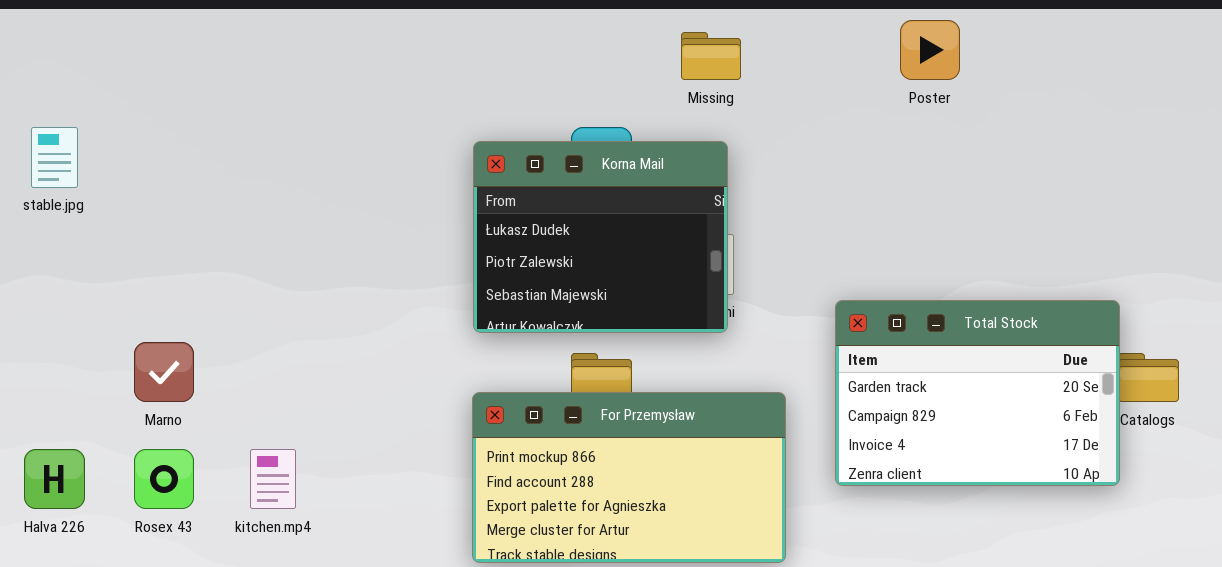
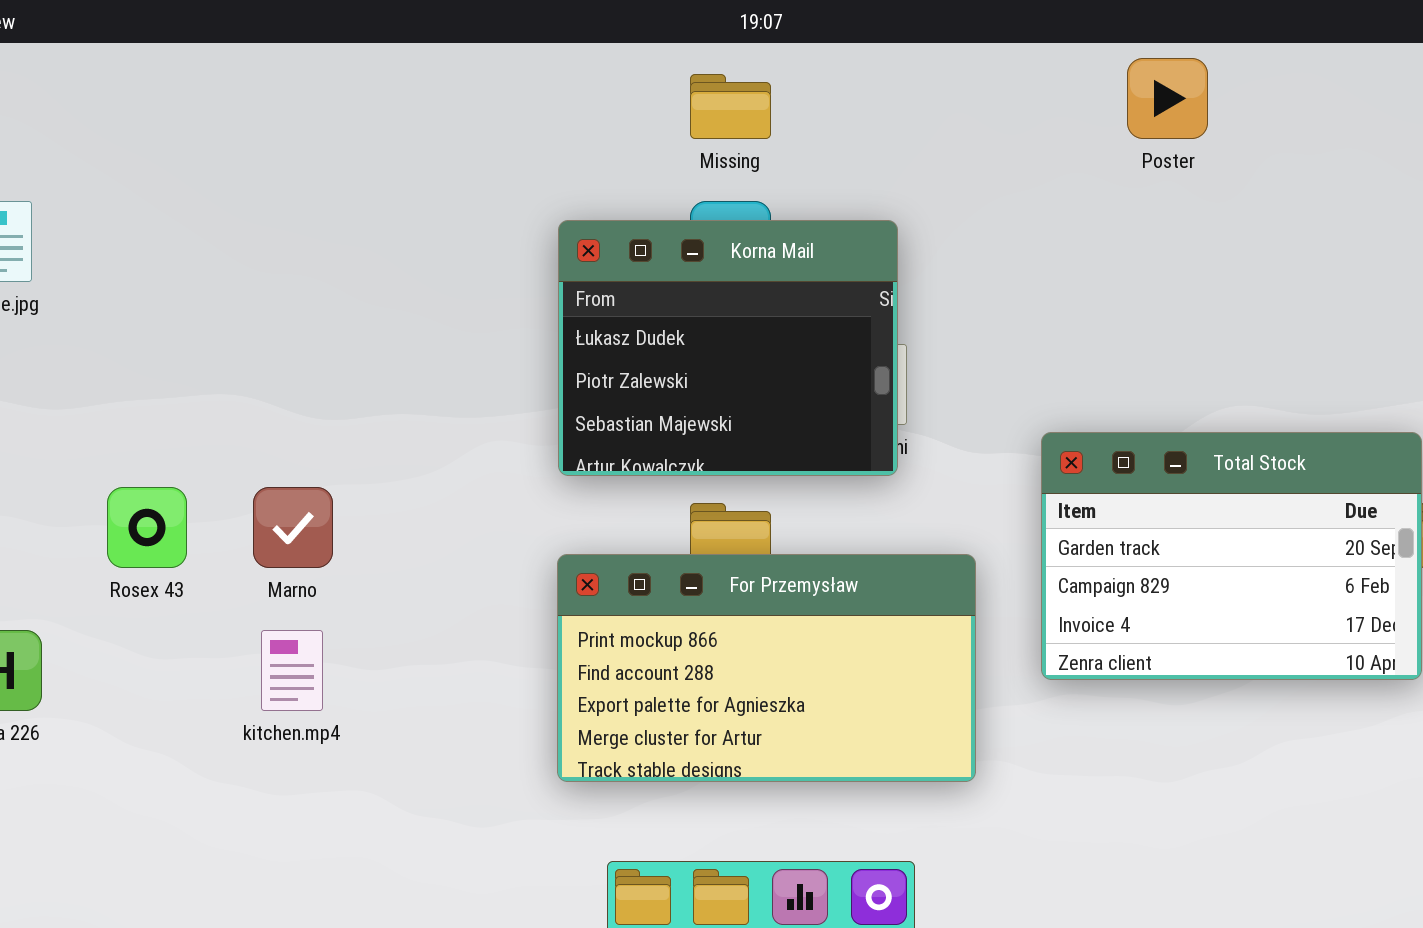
Missing: [681,32,741,80] -> [690,74,771,139], moved
Marno: [134,342,194,402] -> [253,487,333,568], moved
Rosex 43: [134,449,194,509] -> [107,487,187,568], moved

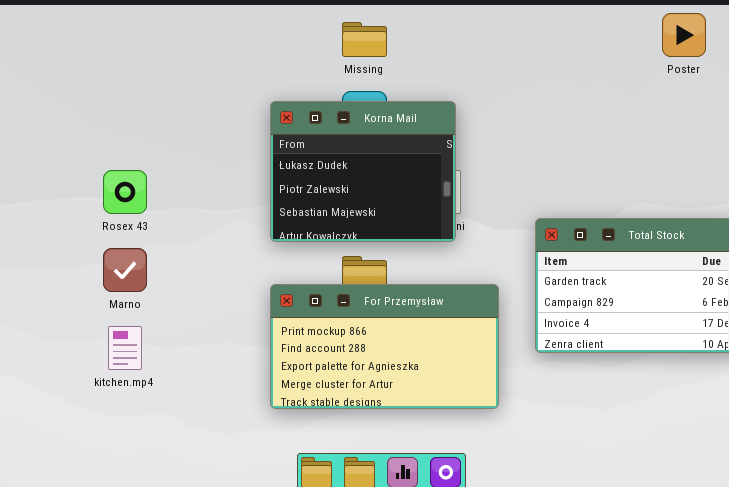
Poster: [1127,58,1208,139] -> [662,13,706,57], moved
Rosex 43: [107,487,187,568] -> [103,170,147,214], moved

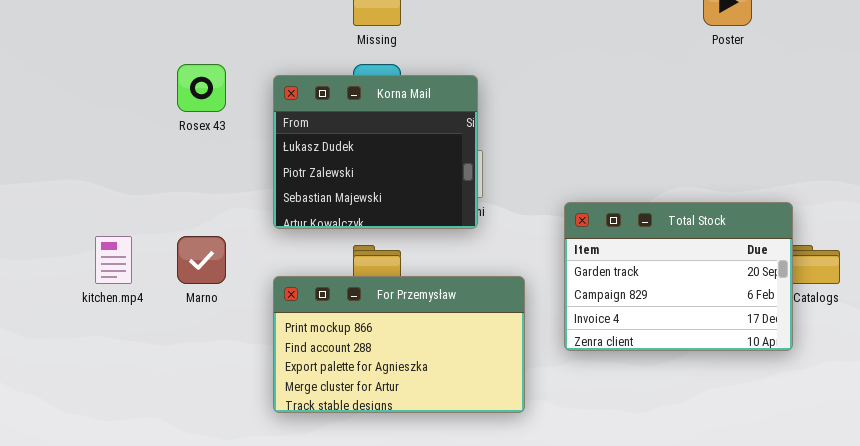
Rosex 43: [103,170,147,214] -> [177,64,226,112], moved
Marno: [103,248,147,292] -> [177,236,226,284], moved
kitchen.mp4: [108,326,142,370] -> [95,236,132,284], moved

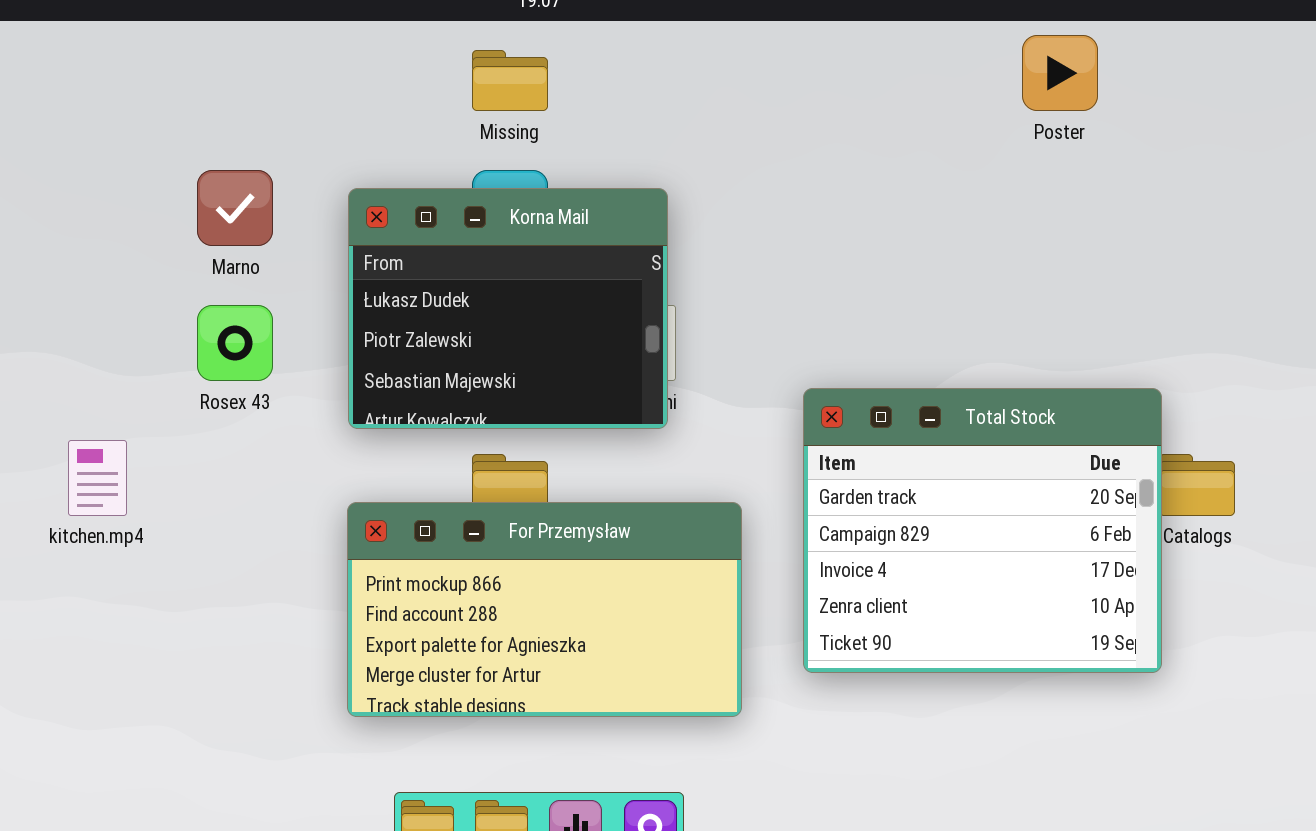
Rosex 43: [177,64,226,112] -> [197,305,273,381], moved
Total Stock: [564,202,793,351] -> [803,388,1162,673], resized
Marno: [177,236,226,284] -> [197,170,273,246], moved

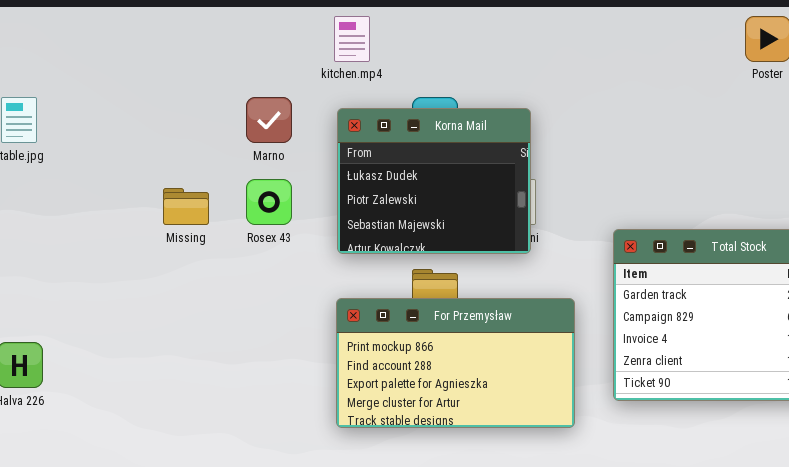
Missing: [472,50,548,111] -> [163,188,209,225], moved
kitchen.mp4: [68,440,127,516] -> [334,16,370,62], moved

